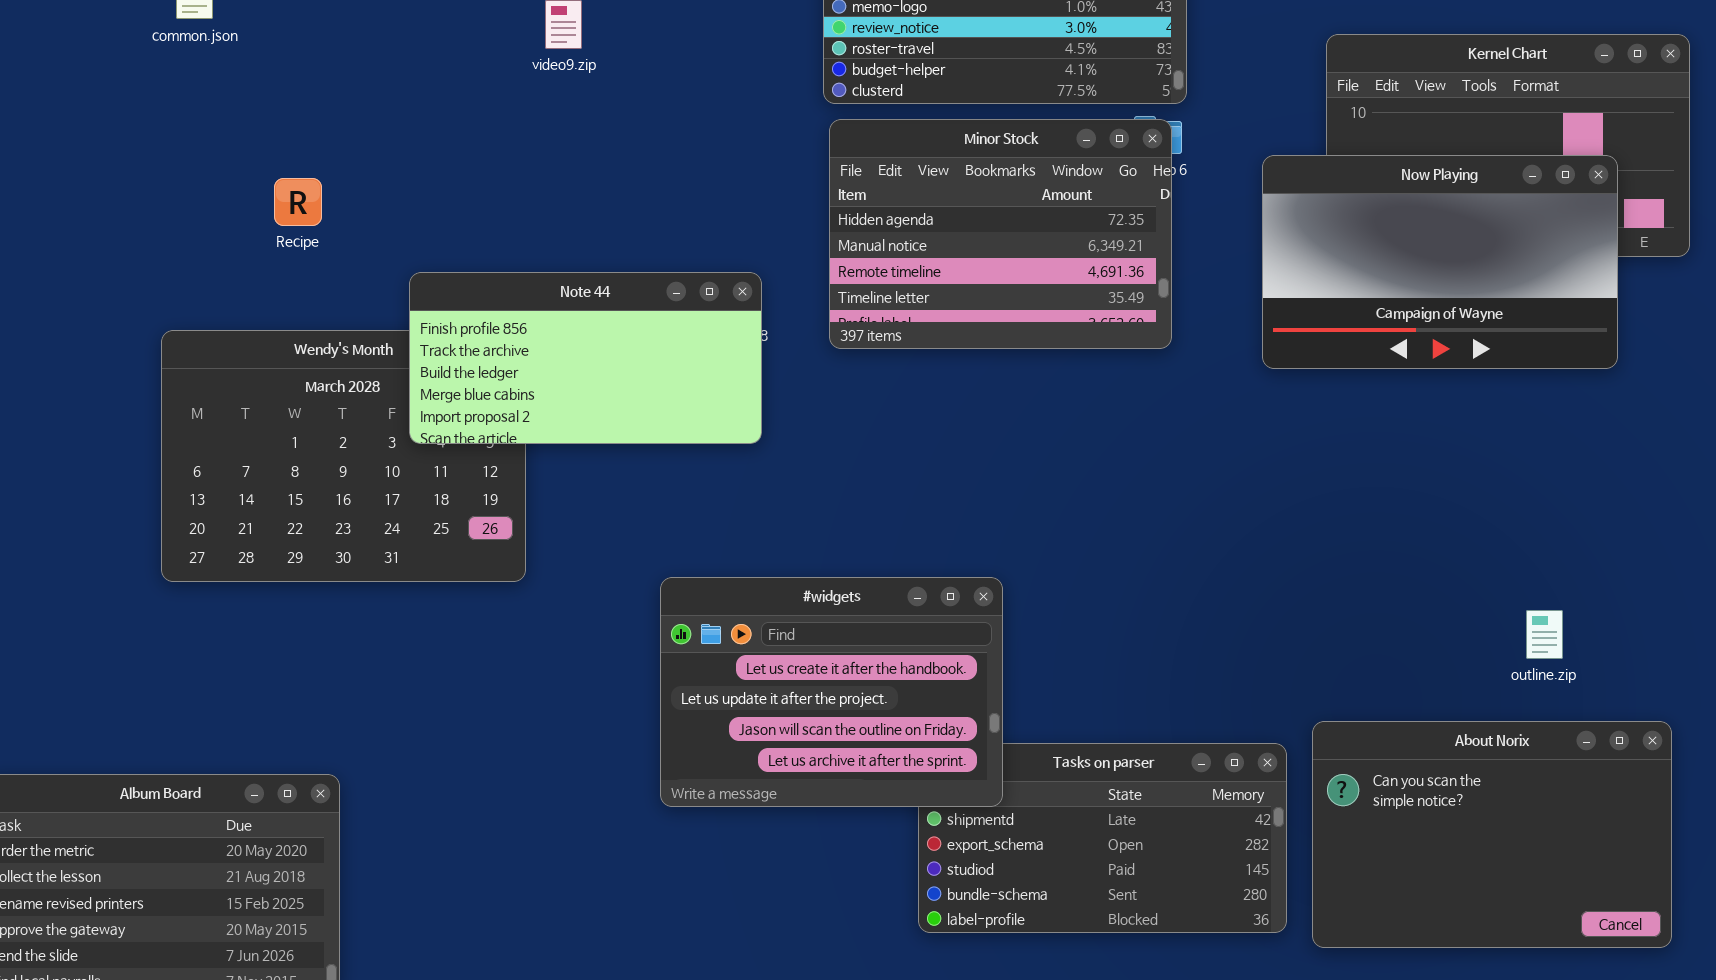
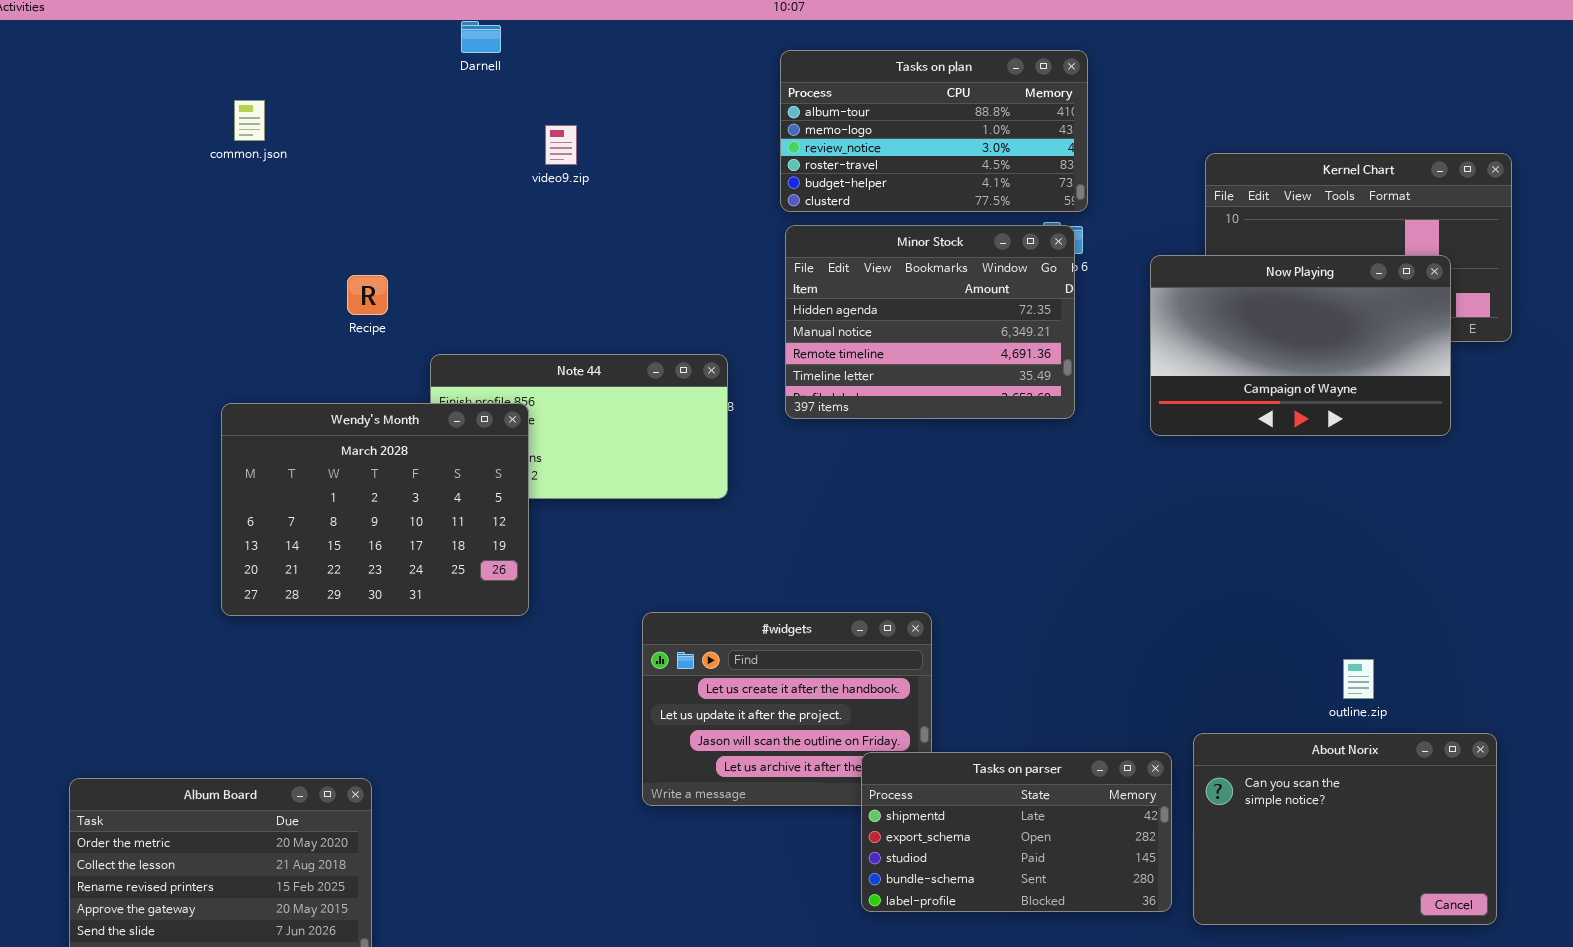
Recipe: [274,178,322,226] -> [347,275,388,315], moved
Wendy's Month: [161,330,526,582] -> [221,403,529,616], raised
outline.zip: [1526,610,1563,659] -> [1343,659,1374,699], moved
Tasks on parser: [918,743,1287,933] -> [861,752,1172,912], raised

